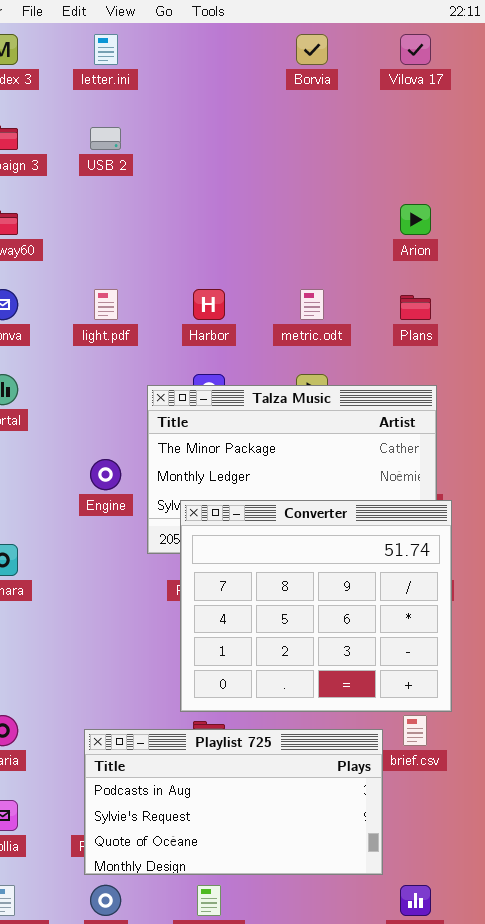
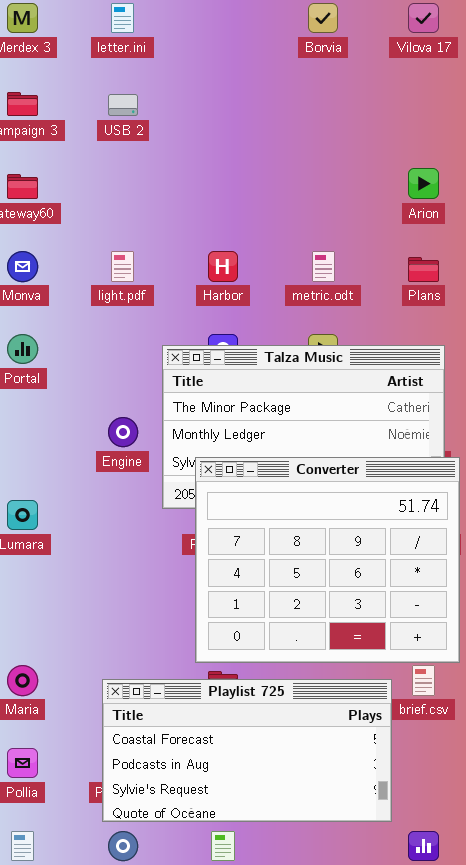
Playlist 725: [84,729,383,875] -> [102,679,392,822], scrolled up 1 row

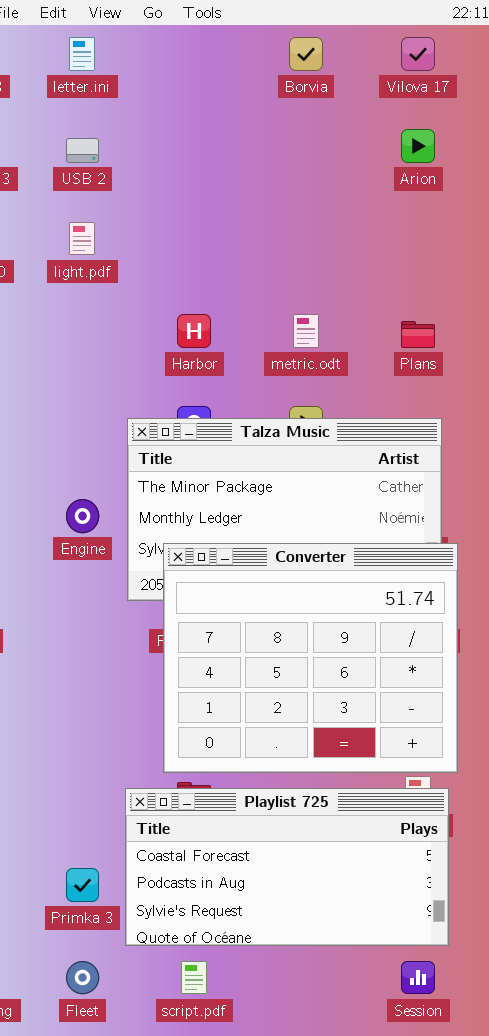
Arion: [408,168,439,199] -> [401,129,435,163], moved
light.pdf: [111,251,134,282] -> [69,222,95,255], moved
Playlist 725: [102,679,392,822] -> [125,788,449,946], moved

